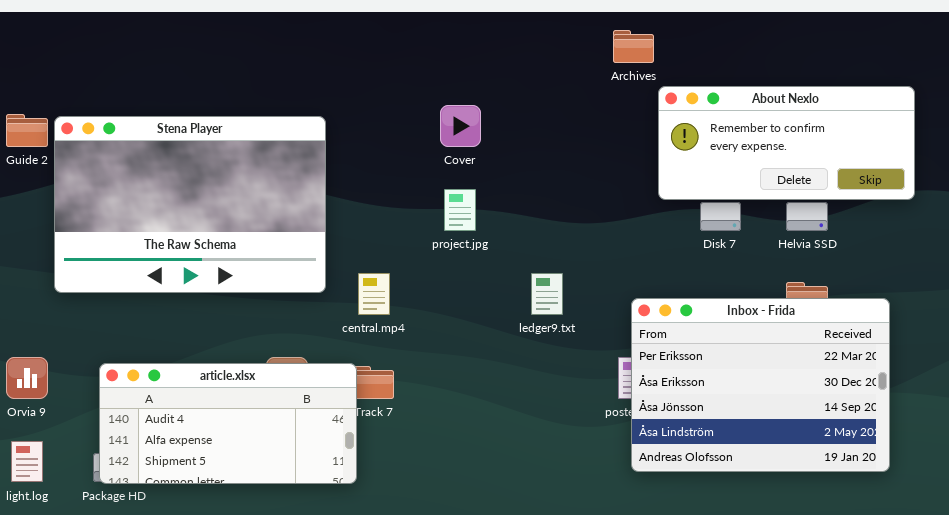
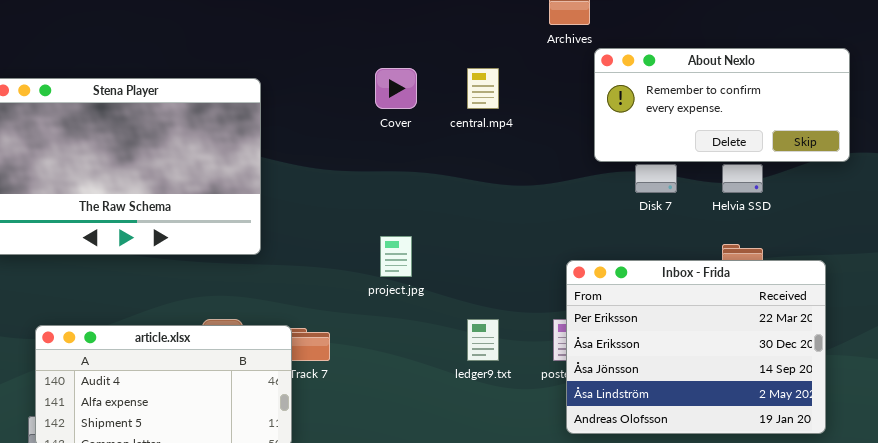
project.jpg: [444,189,476,231] -> [380,236,412,277], moved
central.mp4: [358,273,390,315] -> [467,68,499,109], moved
ledger9.txt: [531,273,563,315] -> [467,319,499,361], moved

